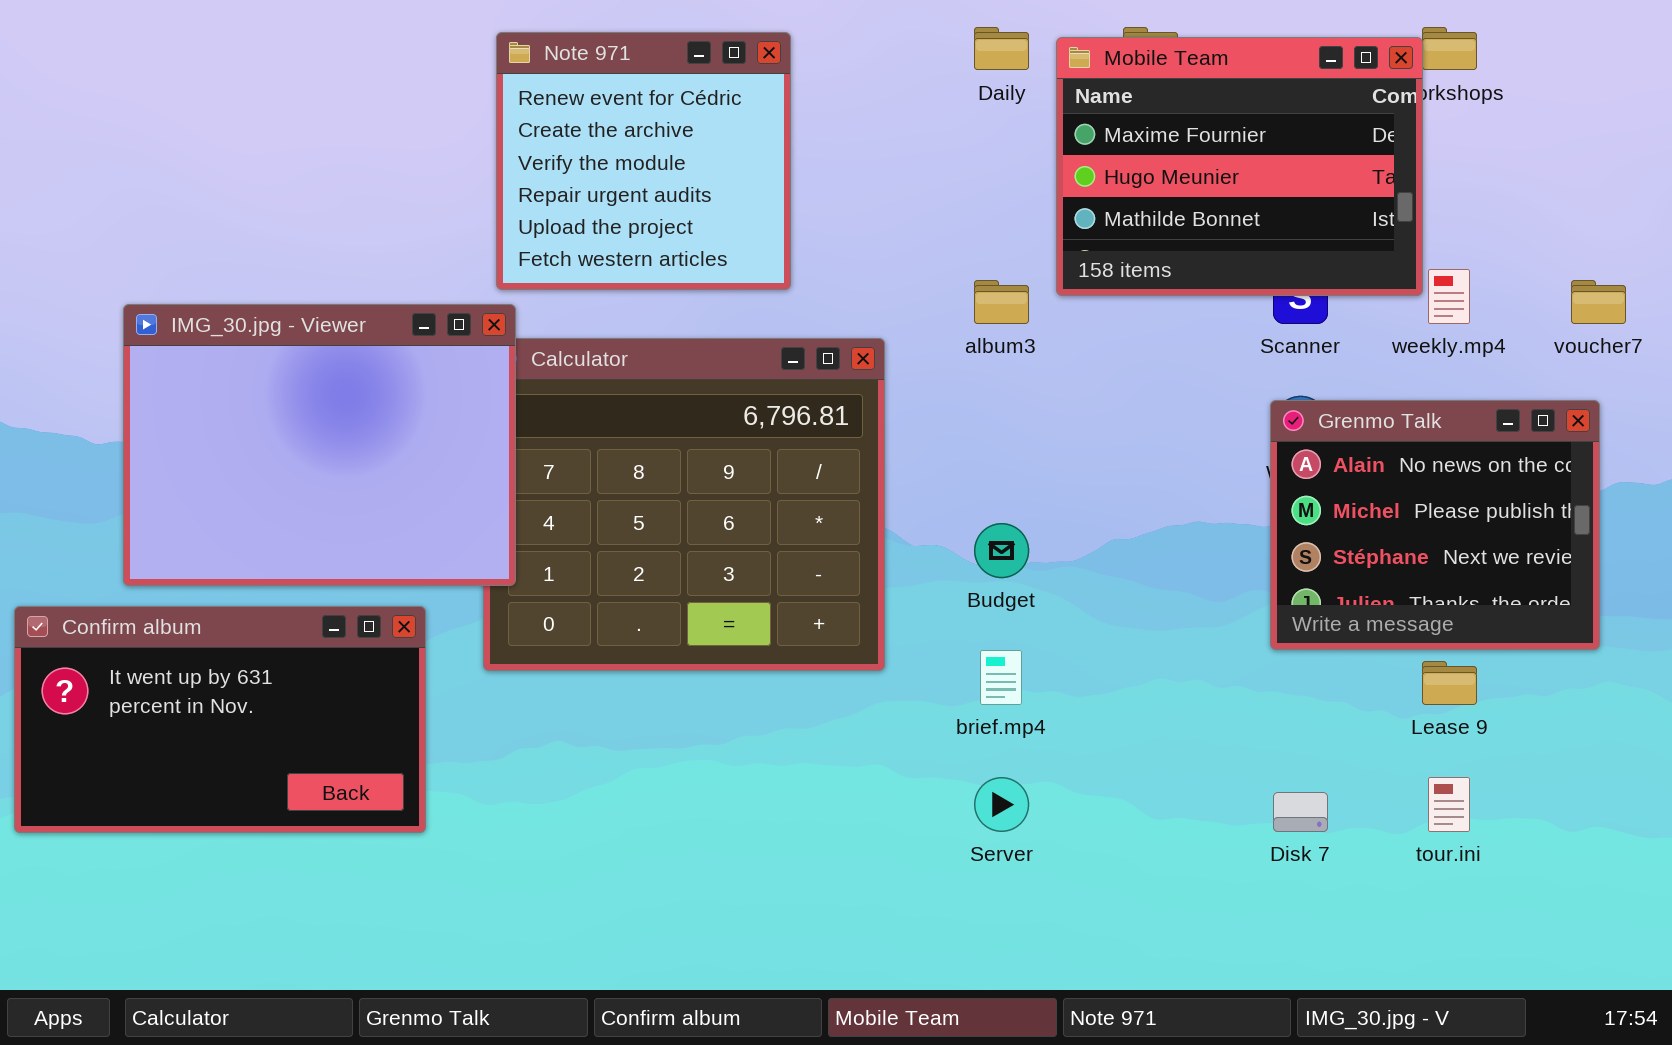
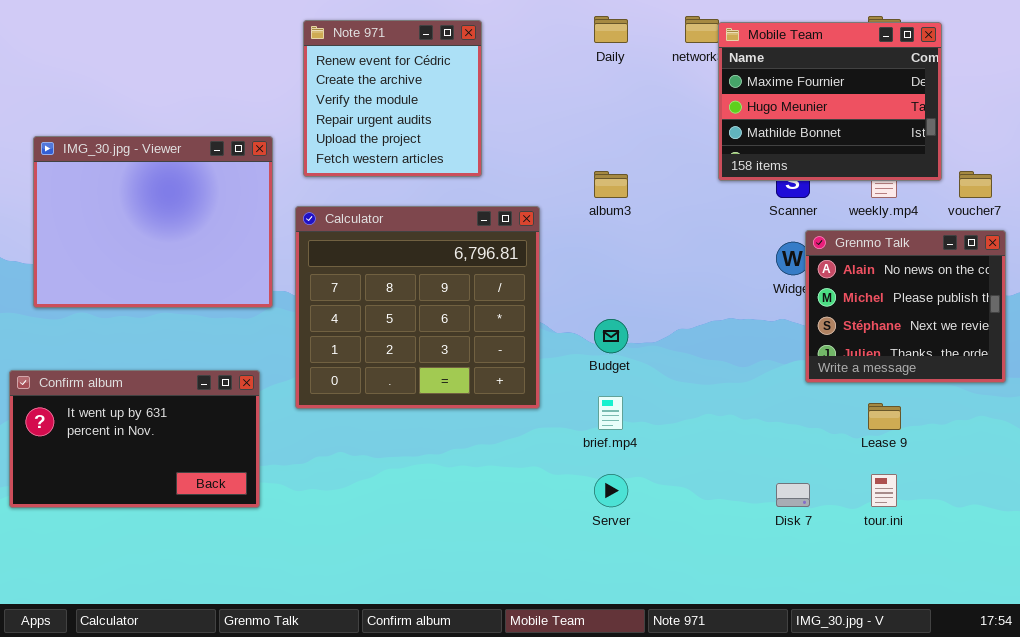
Mobile Team: [1056,37,1423,296] -> [718,22,942,181], moved
IMG_30.jpg - Viewer: [123,304,516,586] -> [33,136,273,308], moved
Grenmo Talk: [1270,400,1600,650] -> [805,230,1006,383], moved

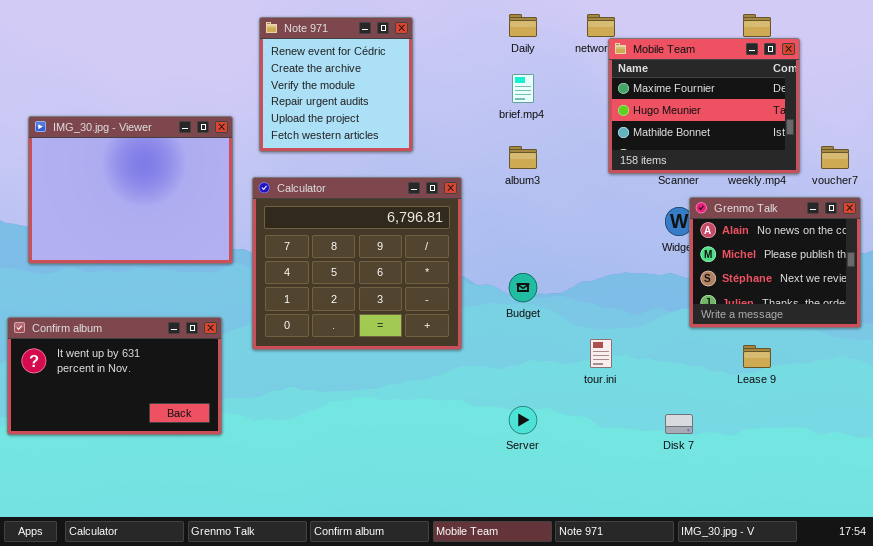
Mobile Team: [718,22,942,181] -> [608,38,800,174], moved
brief.mp4: [598,396,623,430] -> [512,74,534,103], moved
tour.ini: [871,474,897,507] -> [590,339,612,368], moved

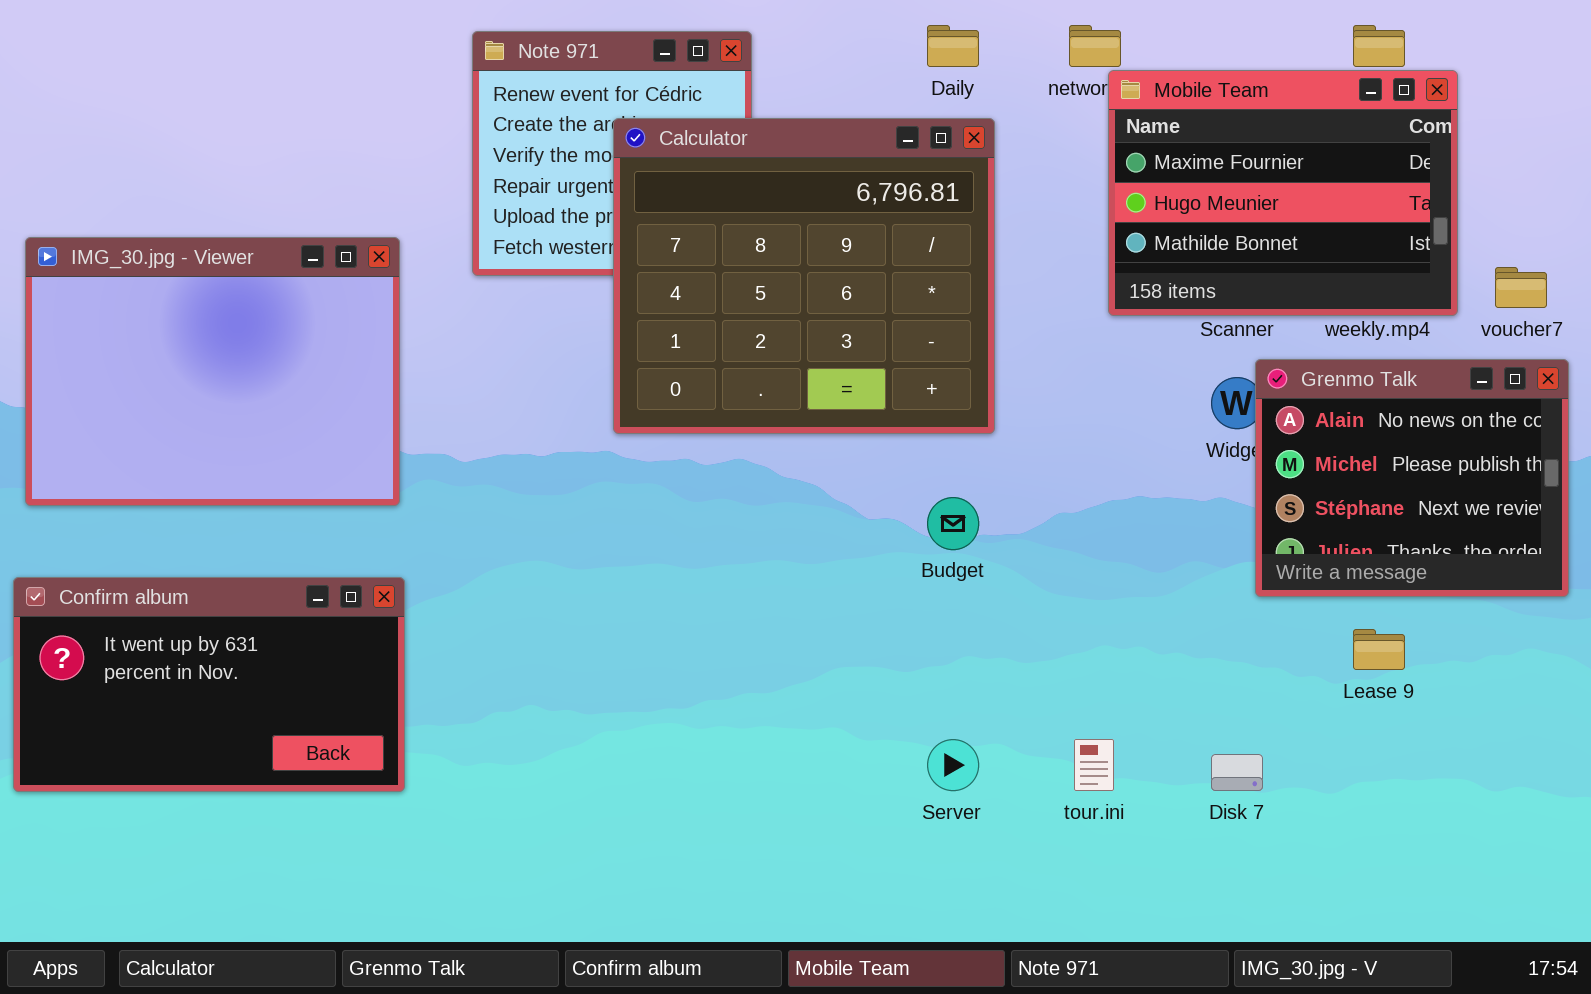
IMG_30.jpg - Viewer: [28,116,233,264] -> [25,237,400,506], moved
Calculator: [252,177,462,350] -> [613,118,995,434], moved
tour.ini: [590,339,612,368] -> [1074,739,1114,791], moved

